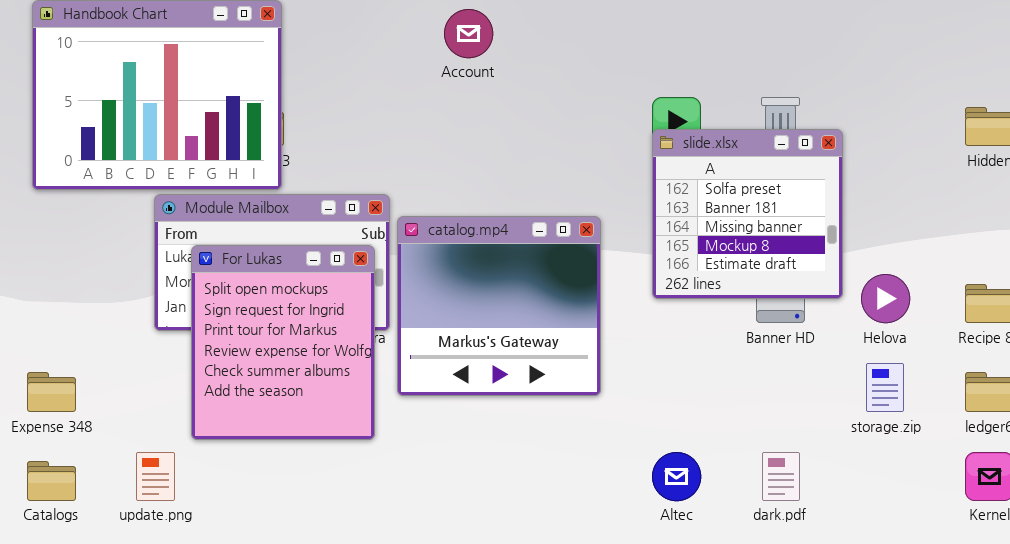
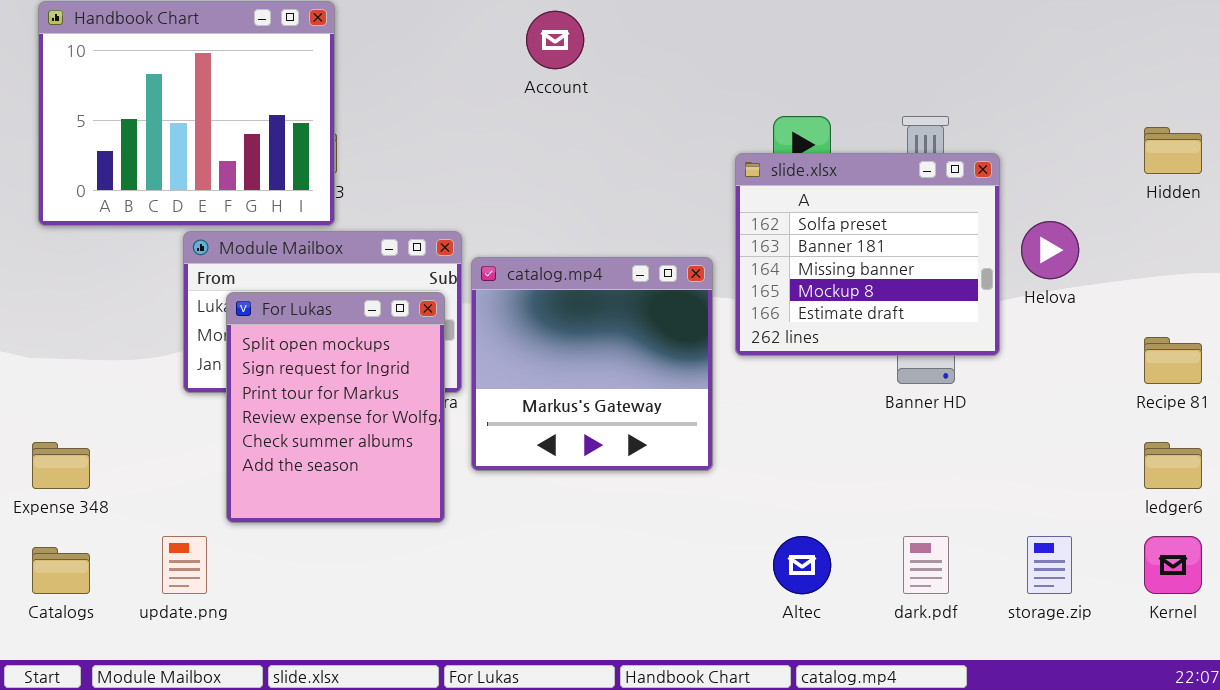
slide.xlsx: [652,129,843,299] -> [735,153,1000,356], resized
Helova: [861,274,910,323] -> [1021,221,1079,279], moved
storage.zip: [866,363,904,412] -> [1027,536,1072,594], moved

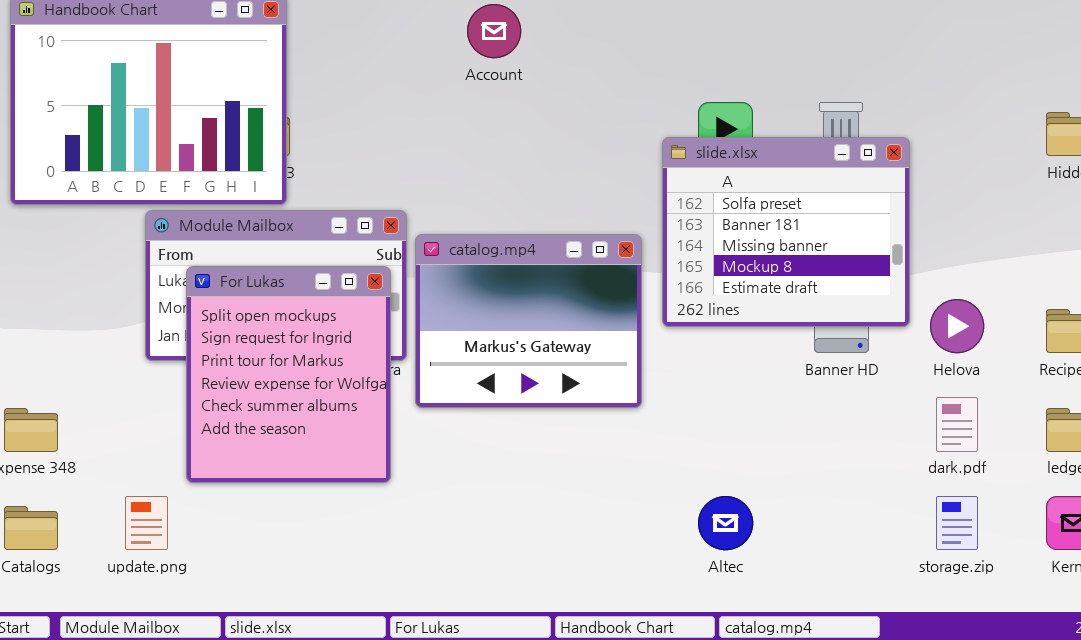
Helova: [1021,221,1079,279] -> [930,299,984,353], moved
catalog.mp4: [471,257,713,471] -> [415,234,642,408], resized
dark.pdf: [903,536,949,594] -> [936,397,978,452], moved

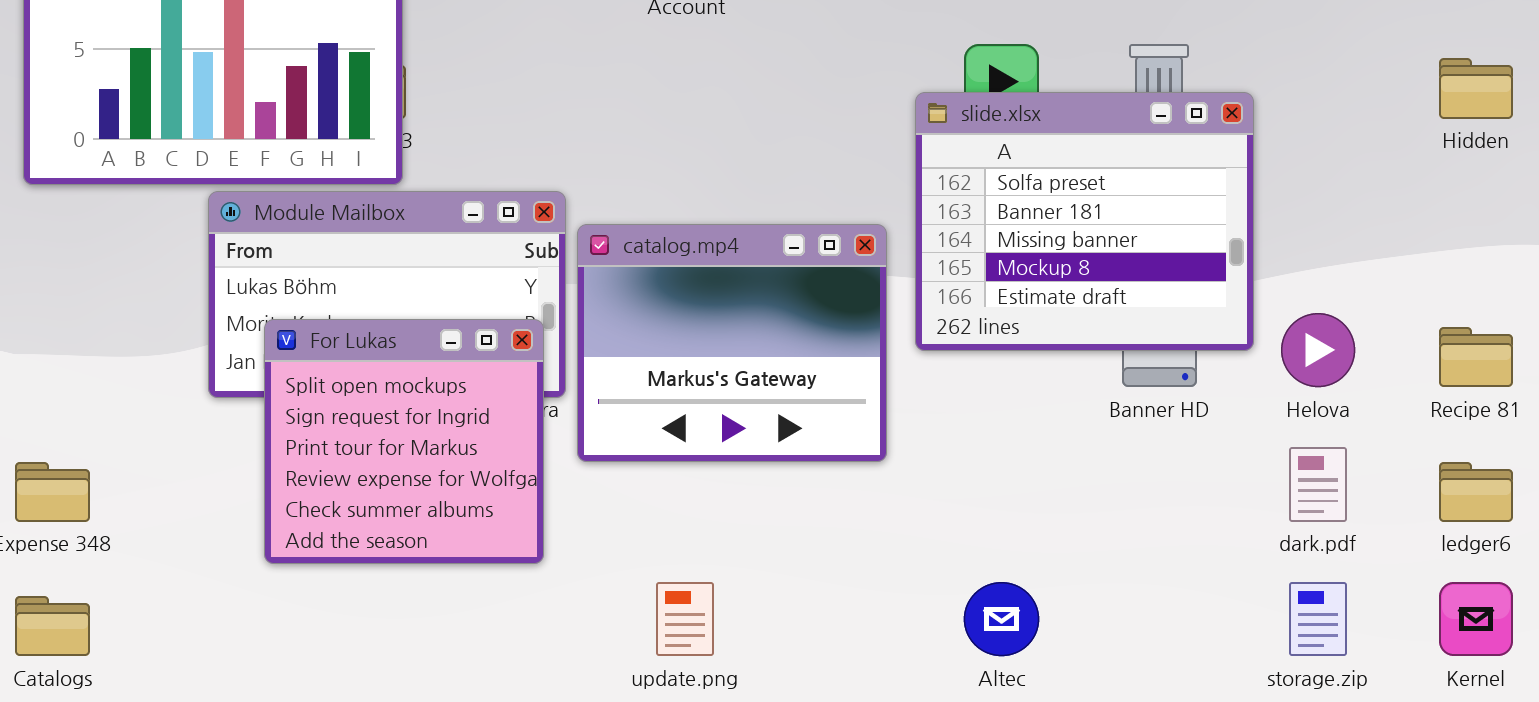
For Lukas: [186,266,391,483] -> [264,319,544,564], resized
update.png: [125,496,168,550] -> [656,582,714,656], moved

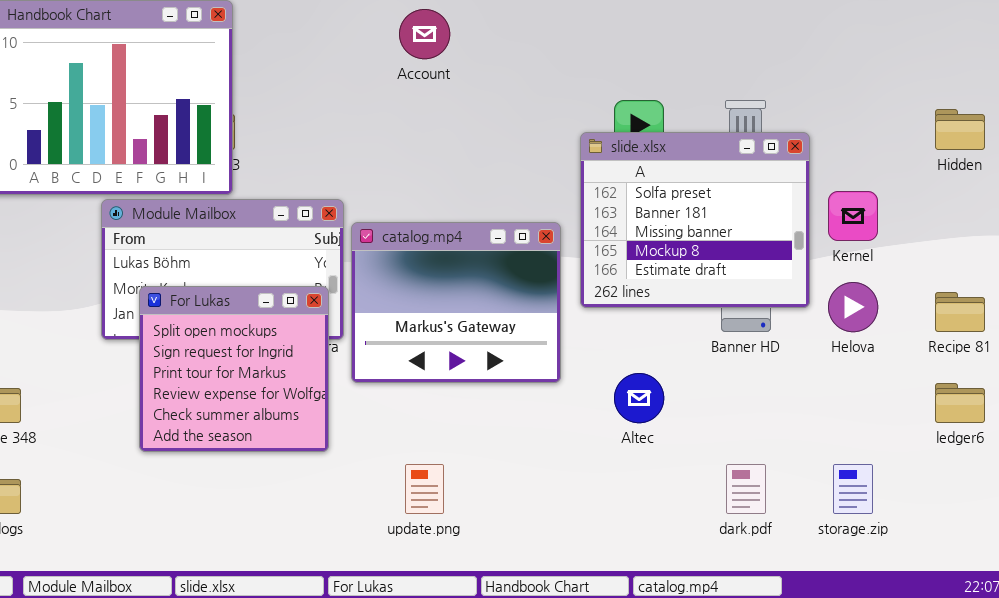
dark.pdf: [1289,447,1347,522] -> [726,464,766,514], moved
Altec: [964,582,1039,656] -> [614,373,664,423], moved
Kernel: [1439,582,1513,656] -> [828,191,878,241], moved

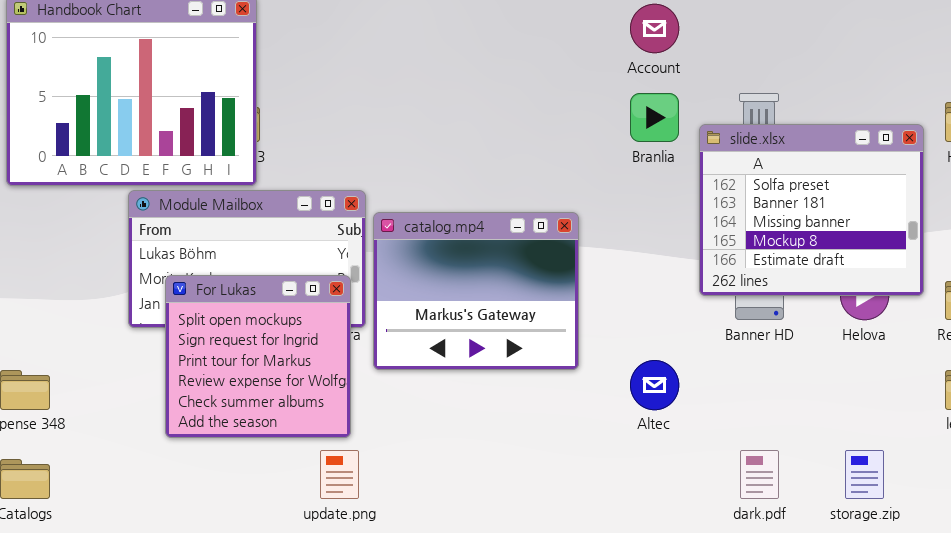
Account: [399,9,450,59] -> [630,4,679,53], moved
slide.xlsx: [580,132,810,308] -> [699,124,924,296], moved
update.png: [405,464,444,514] -> [320,450,359,499], moved

